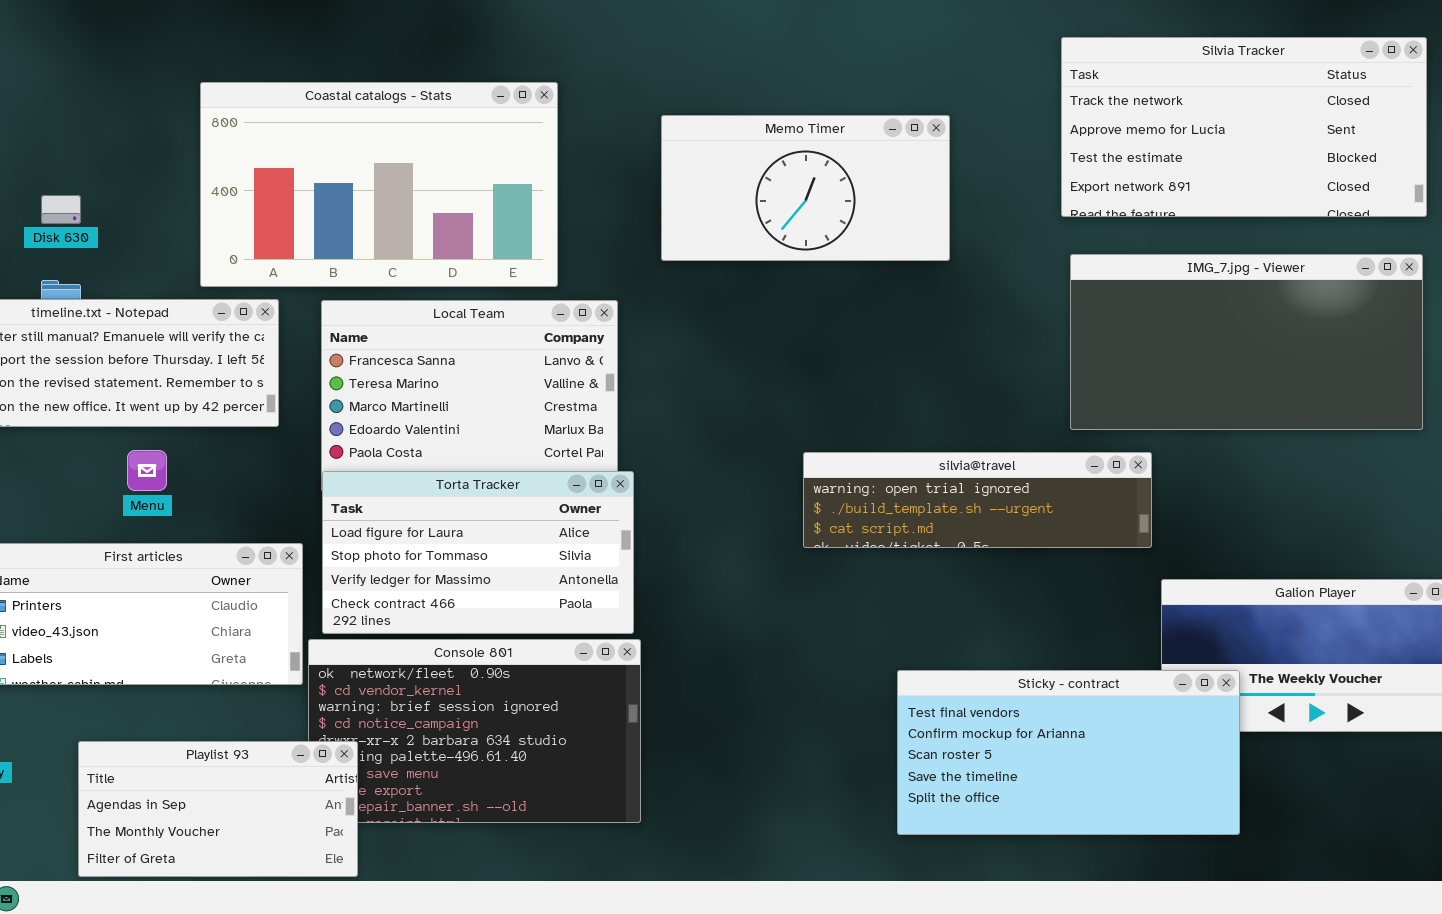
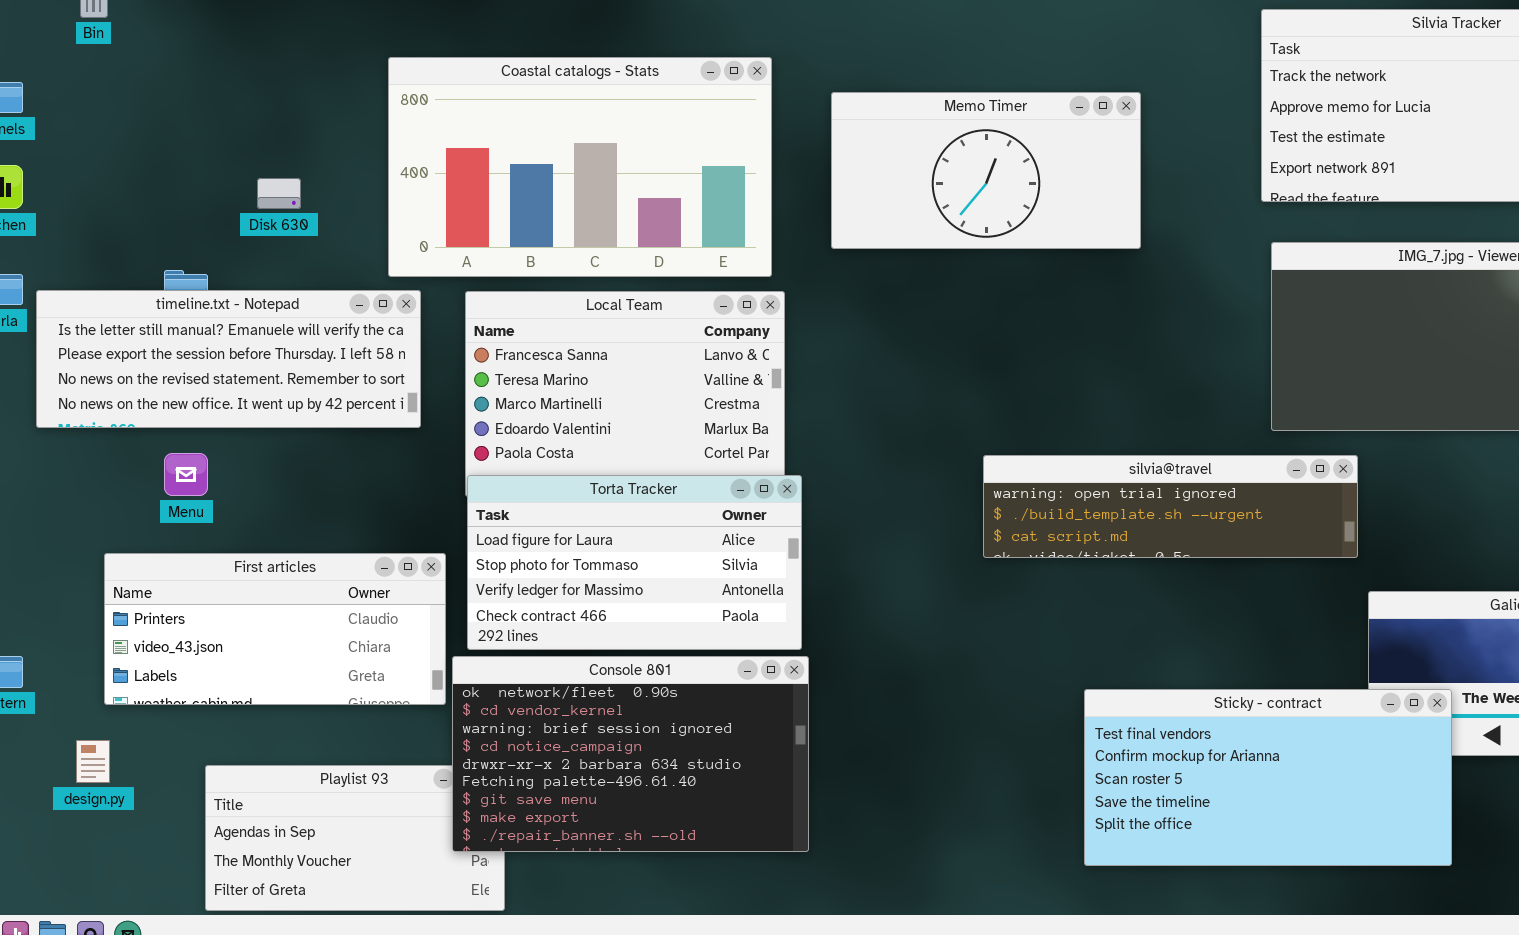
Coastal catalogs - Stats: [200,82,558,287] -> [388,57,772,277], moved
Disk 630: [41,195,81,224] -> [257,178,301,209], moved
Menu: [127,450,167,491] -> [164,453,208,496], moved
Console 801: [308,639,641,823] -> [452,656,809,852], raised

